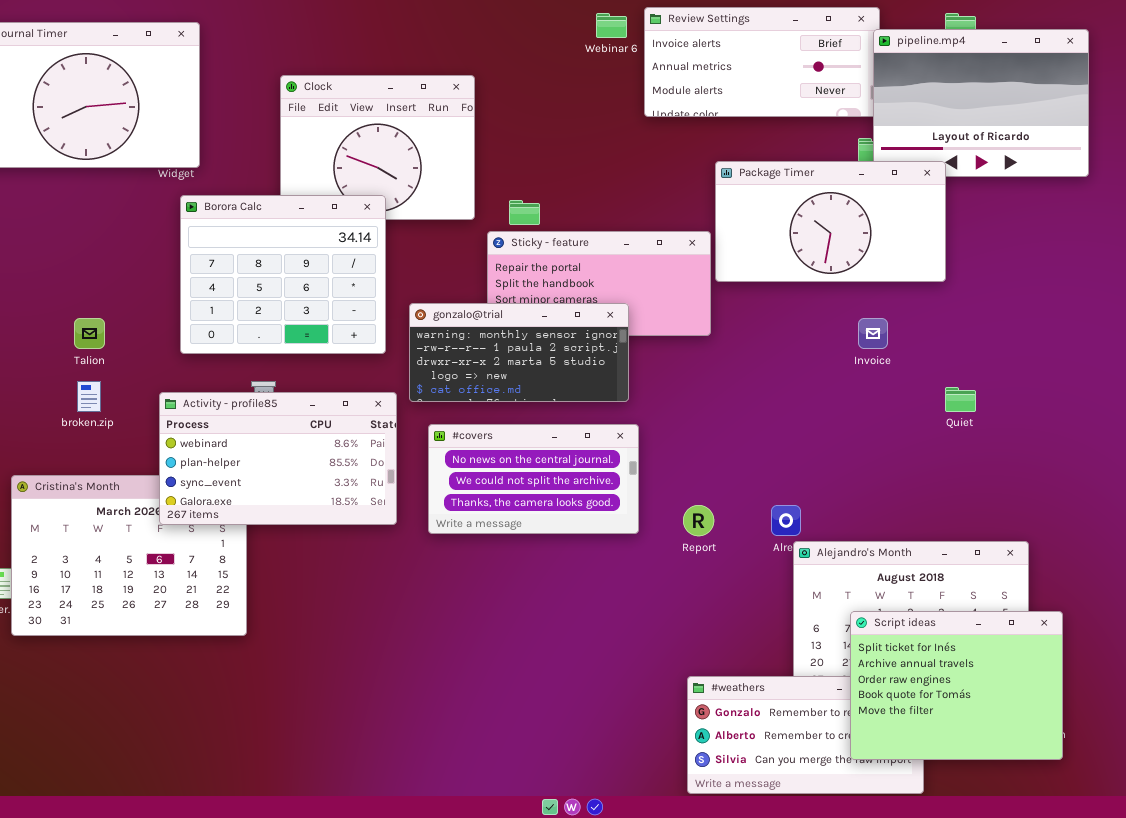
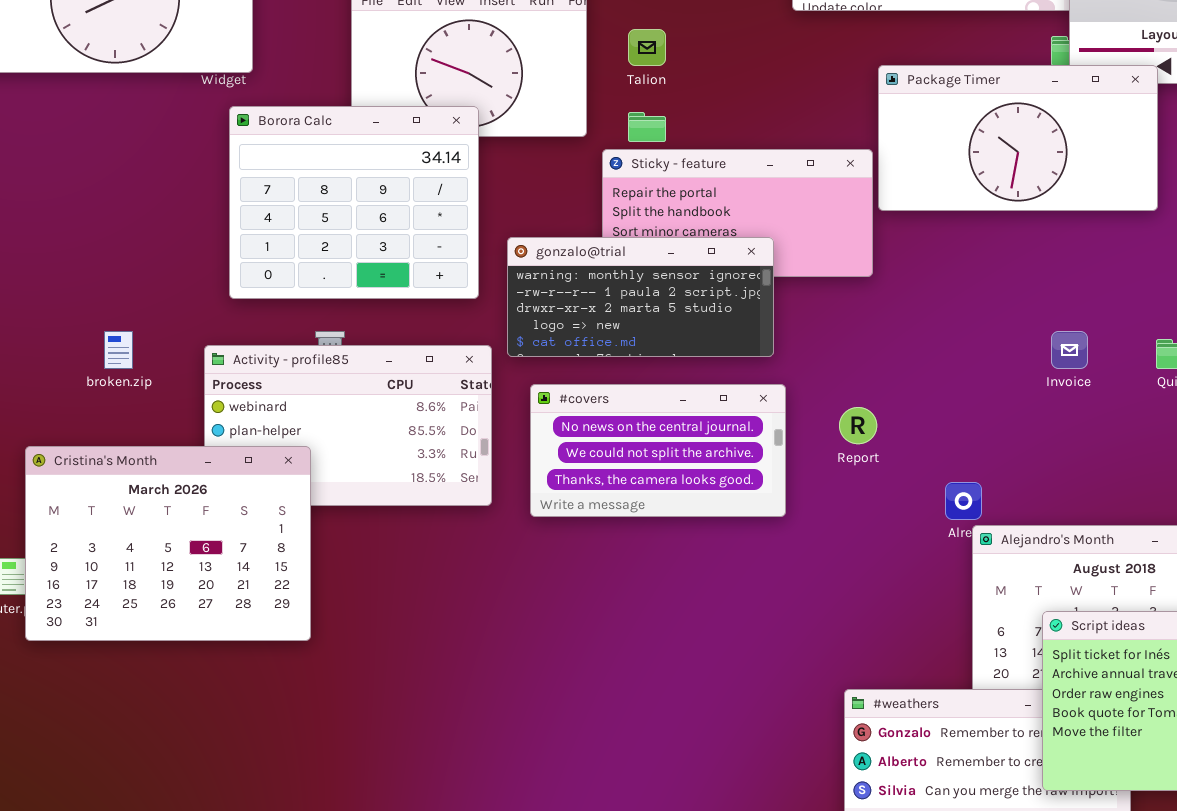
Talion: [74,318,105,349] -> [628,29,666,66], moved
Invoice: [858,318,888,349] -> [1051,331,1088,369], moved
Cristina's Month: [11,475,247,636] -> [25,446,311,641], raised
Report: [683,505,714,536] -> [839,407,877,444], moved

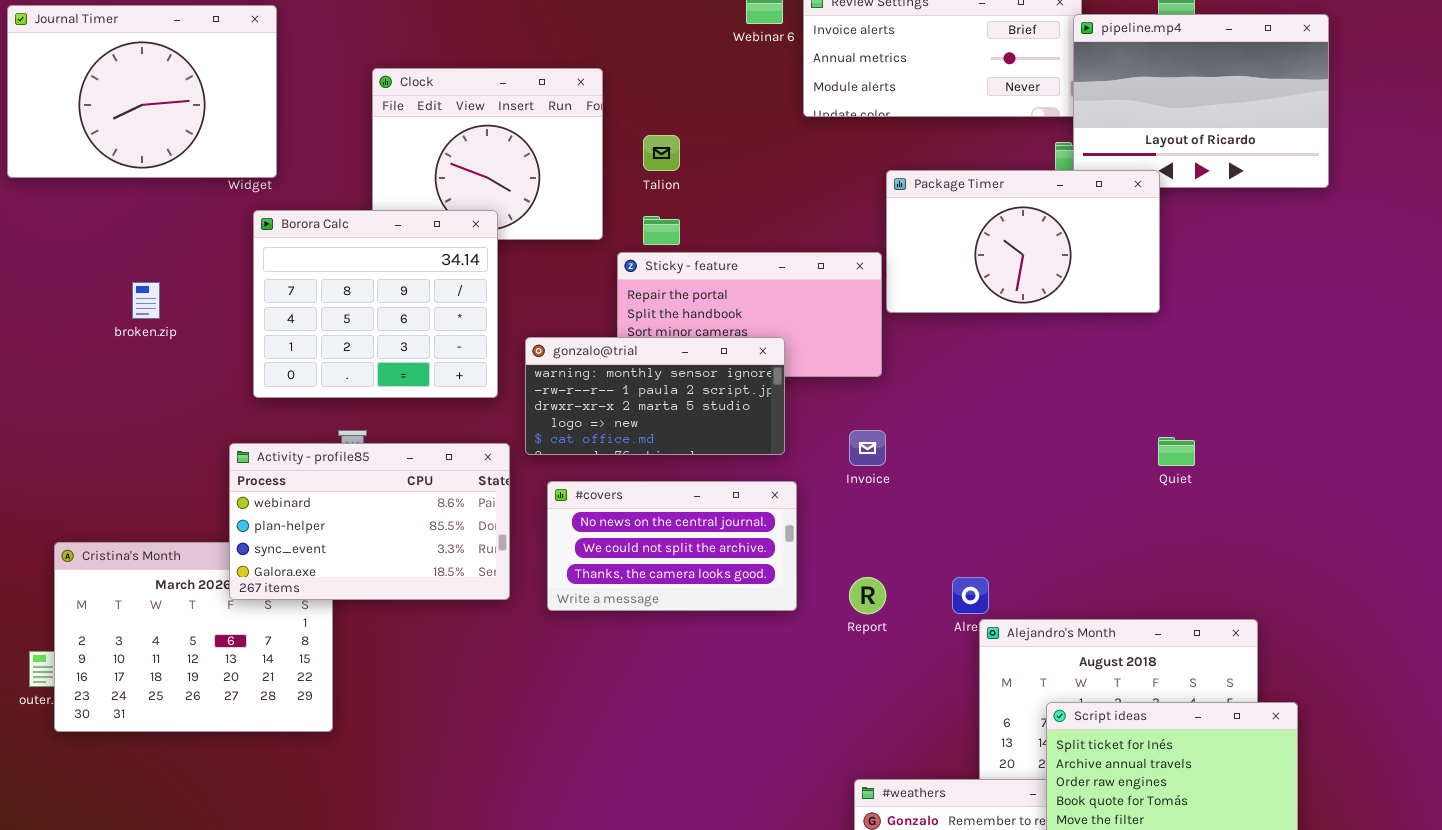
broken.zip: [104,331,133,369] -> [132,282,160,319], moved
Invoice: [1051,331,1088,369] -> [849,430,886,466], moved
Activity - profile85: [204,345,492,506] -> [229,443,510,600], raised
Report: [839,407,877,444] -> [849,577,886,614], moved

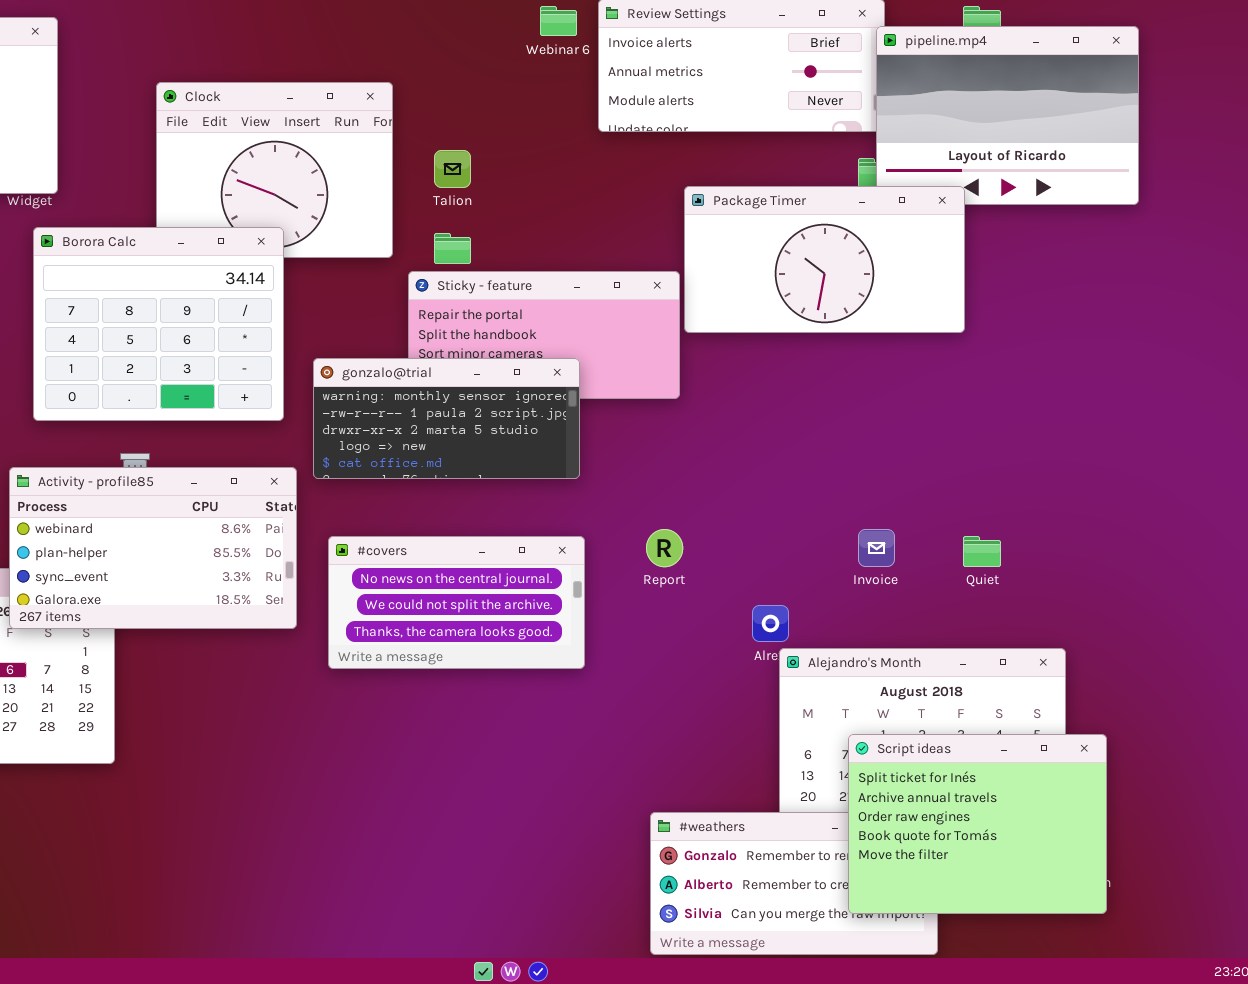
Invoice: [849,430,886,466] -> [858,529,895,567], moved
Quiet: [1158,437,1195,466] -> [963,536,1001,567], moved
#covers: [547,481,797,611] -> [328,536,585,669], moved
Report: [849,577,886,614] -> [646,529,683,567], moved

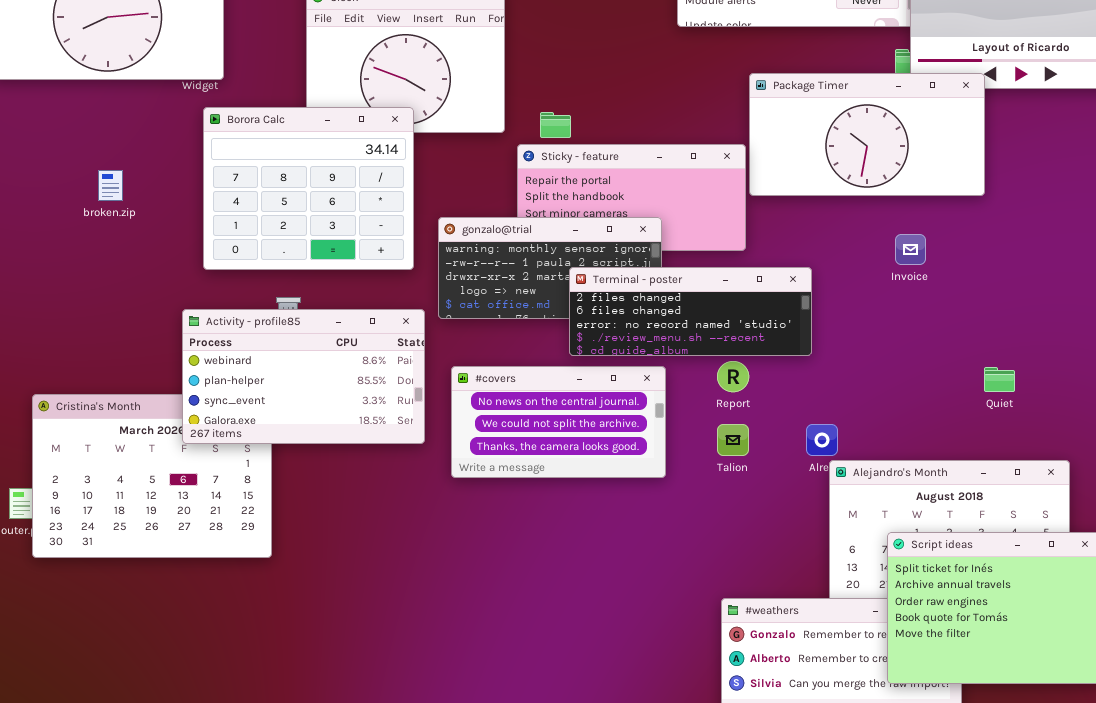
Talion: [434,150,471,188] -> [717,424,749,456], moved
Terminal - poster: none -> [569,267,812,356], opened
Invoice: [858,529,895,567] -> [895,234,926,265], moved

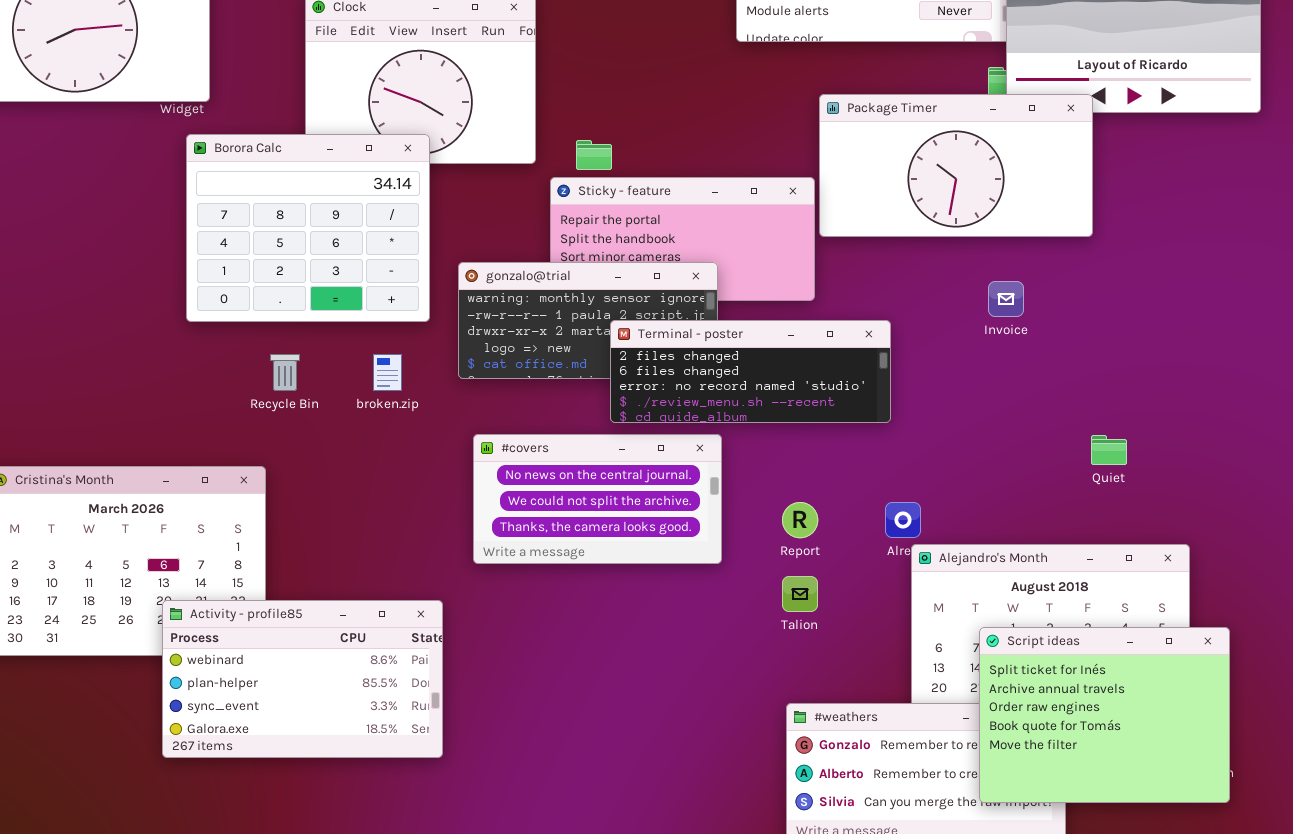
broken.zip: [98,170,123,201] -> [373,354,402,391], moved
Activity - profile85: [182,309,425,444] -> [162,600,443,758], moved
Report: [717,361,749,392] -> [782,502,818,538], moved
Talion: [717,424,749,456] -> [782,576,818,612], moved

